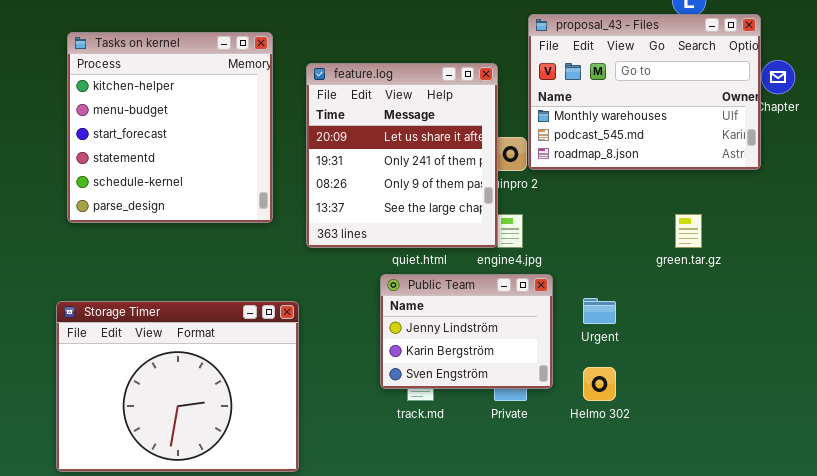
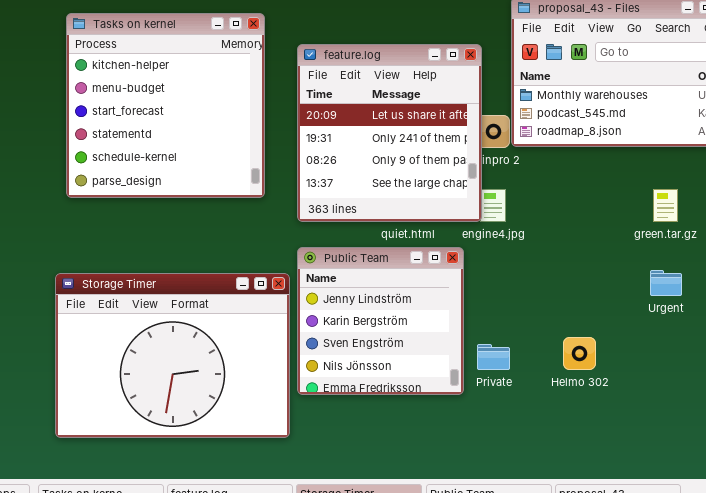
Public Team: [380,274,553,389] -> [297,247,464,395], moved, resized
Urgent: [583,298,616,324] -> [650,270,682,296], moved

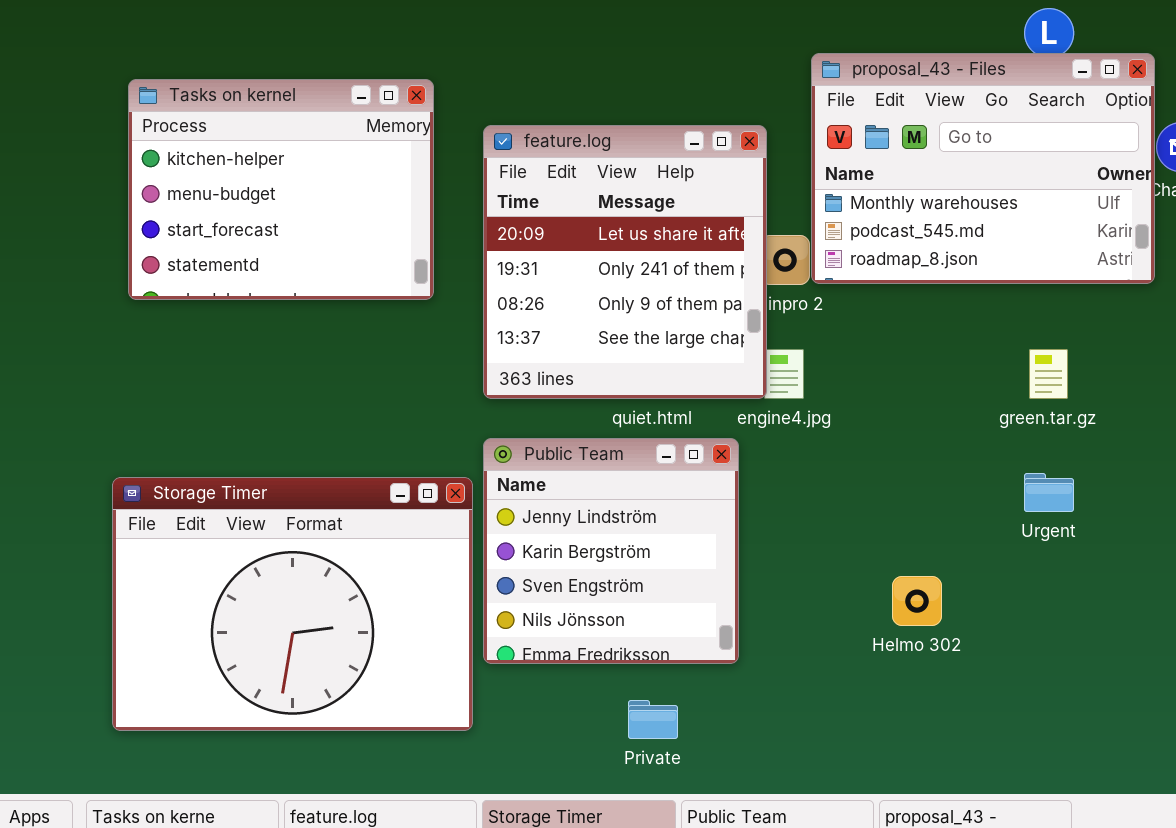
Tasks on kernel: [66,13,265,198] -> [128,79,434,300], resized
Private: [477,344,510,370] -> [628,700,678,739], moved

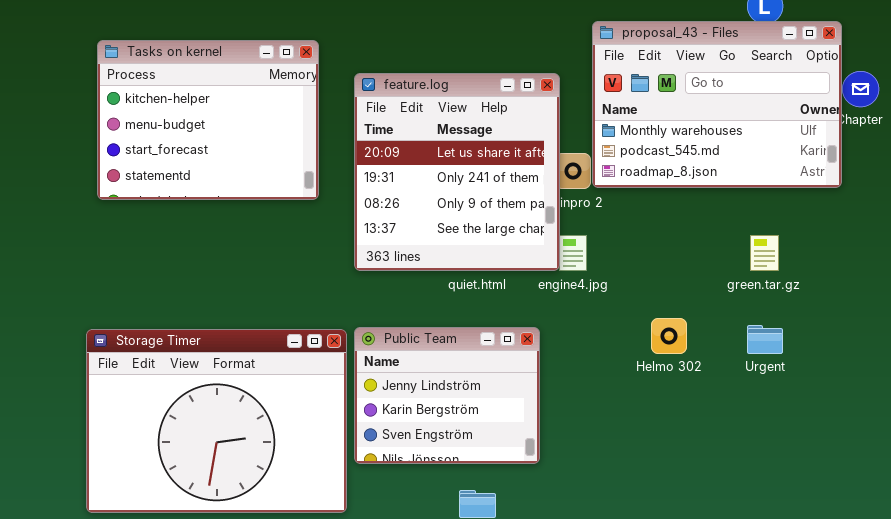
Public Team: [483,438,739,664] -> [354,327,540,464], resized
Helmo 302: [892,576,942,626] -> [651,318,687,354], moved

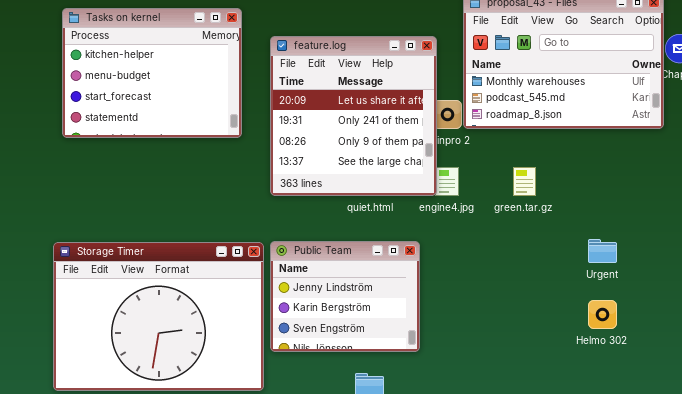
green.tar.gz: [750,235,779,271] -> [513,167,536,196], moved
Helmo 302: [651,318,687,354] -> [588,300,617,329], moved

